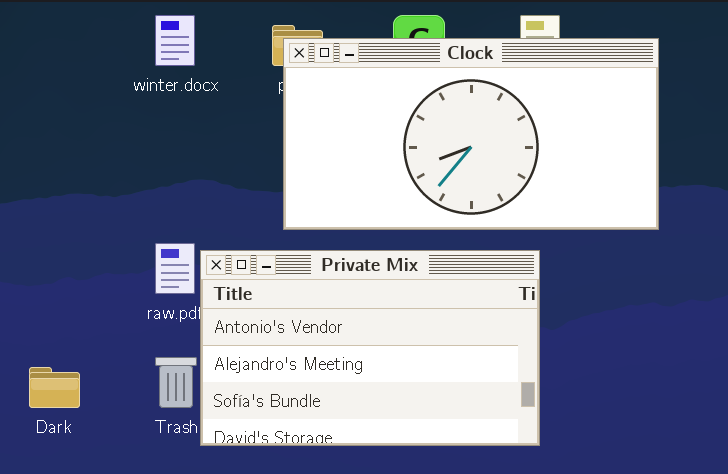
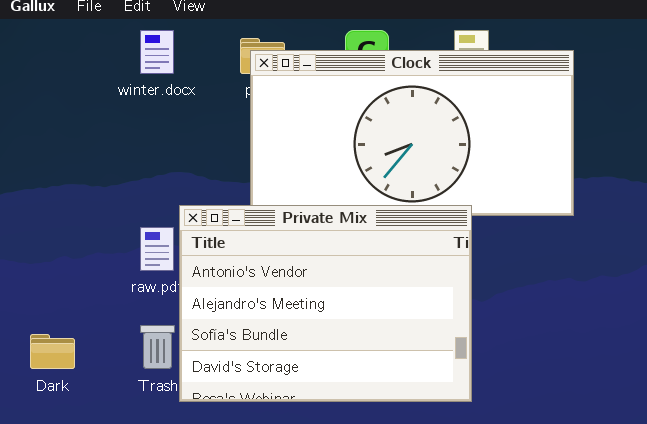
Private Mix: [200,250,540,446] -> [179,205,472,402], resized

